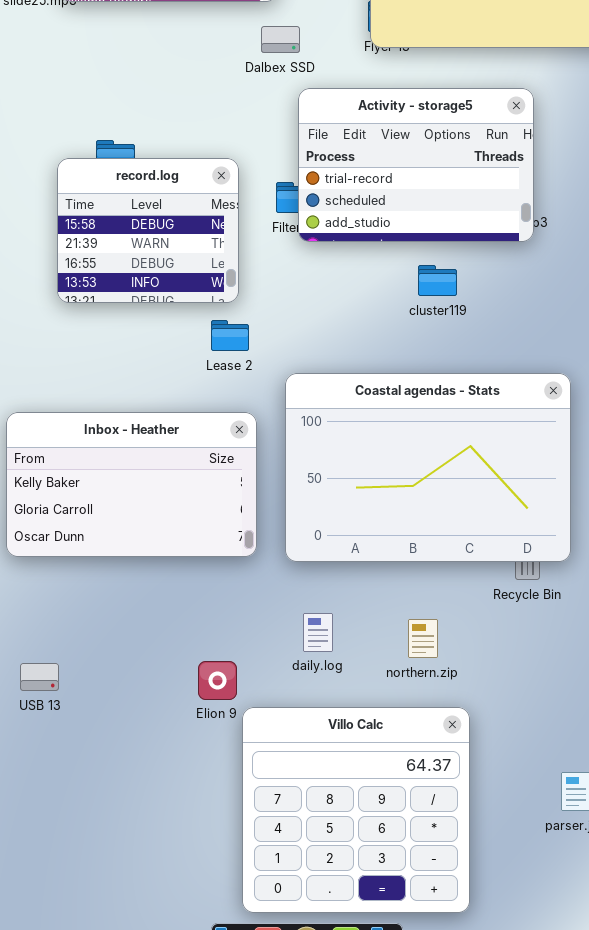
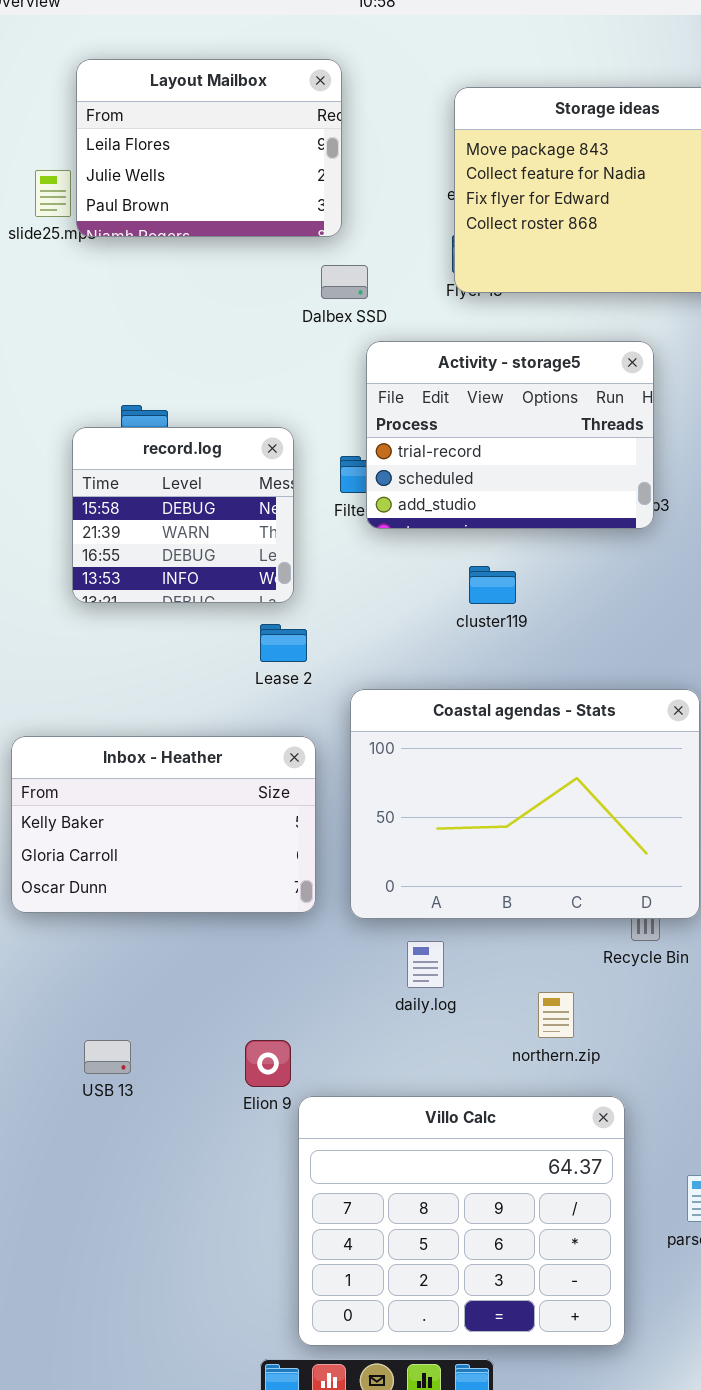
cluster119: [418,265,457,296] -> [469,566,516,604], moved
daily.log: [303,613,333,652] -> [407,941,444,988], moved
northern.zip: [408,619,438,658] -> [538,992,574,1038], moved
USB 13: [20,663,59,691] -> [84,1040,131,1074], moved
Villo Calc: [242,707,470,913] -> [298,1096,625,1346], resized

